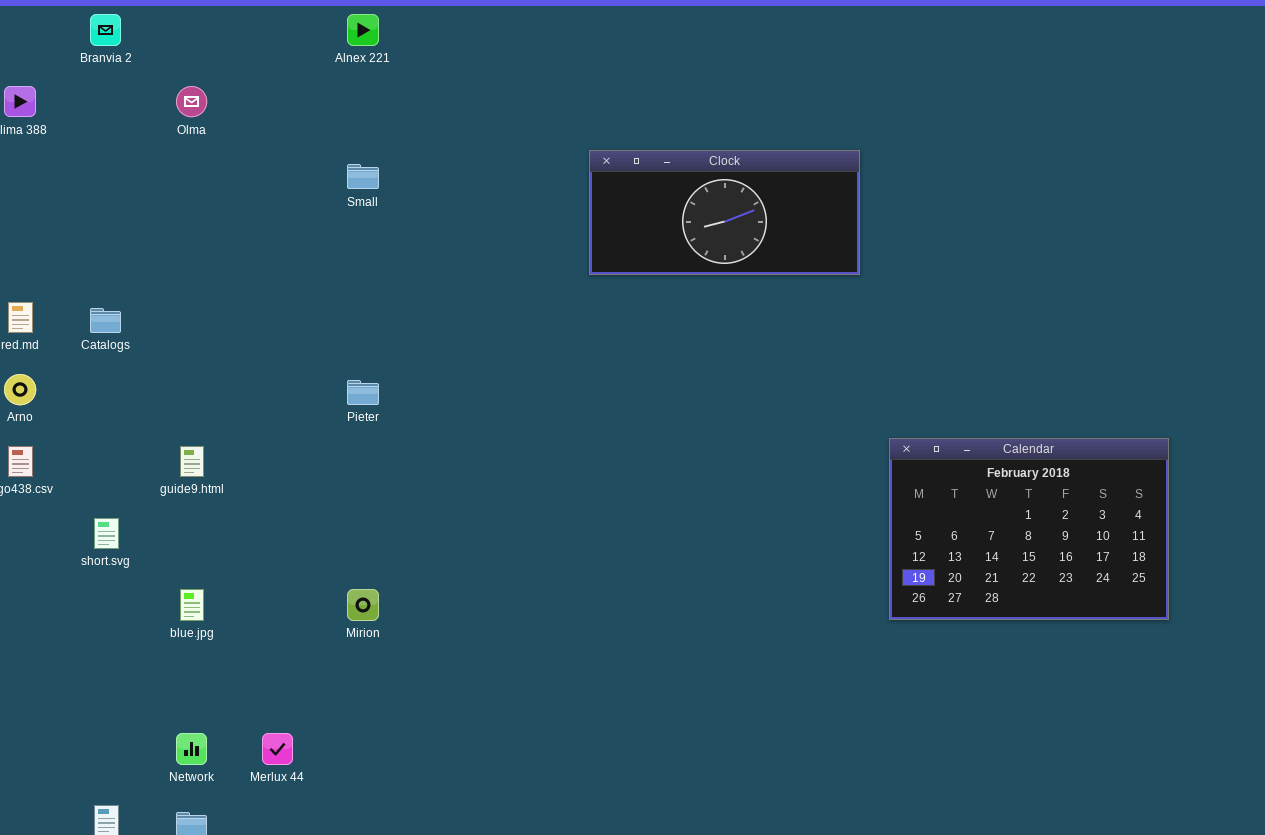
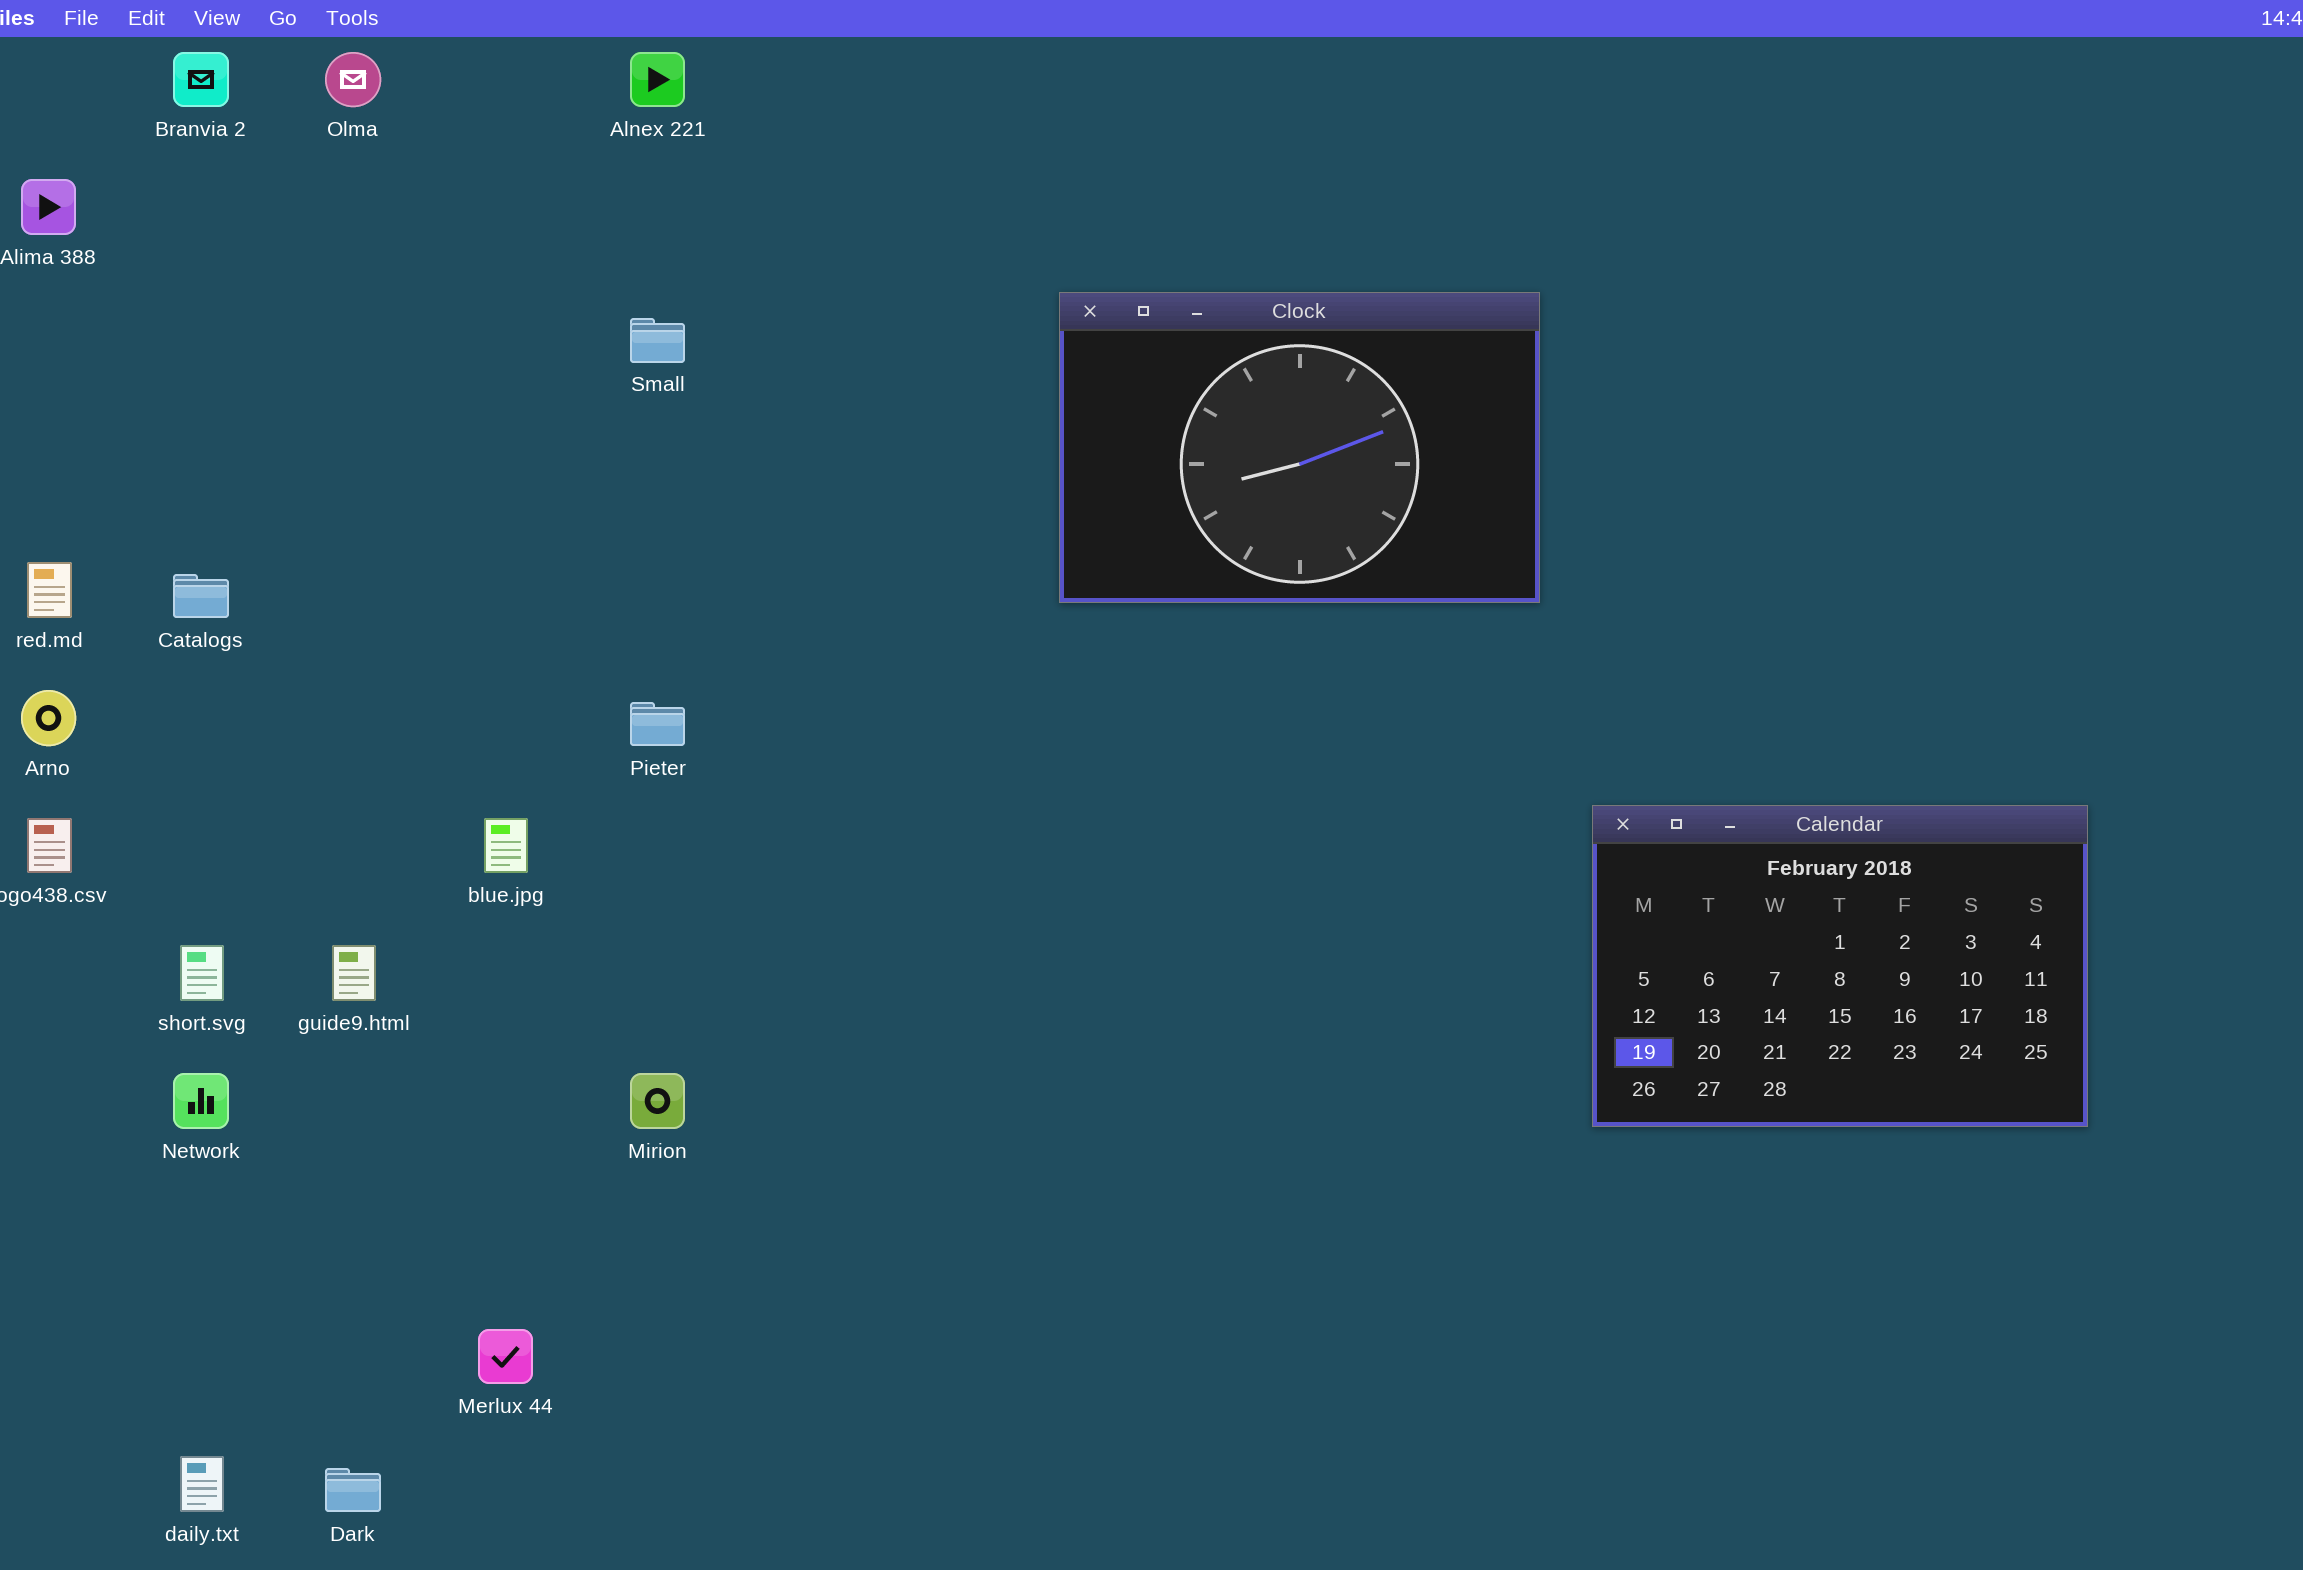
Olma: [176,86,207,117] -> [325,52,381,107], moved
Clock: [589,150,860,275] -> [1059,292,1540,603], resized
guide9.html: [180,446,204,477] -> [332,945,376,1001], moved
blue.jpg: [180,589,204,621] -> [484,818,528,873], moved
Network: [176,733,207,765] -> [173,1073,229,1129], moved

